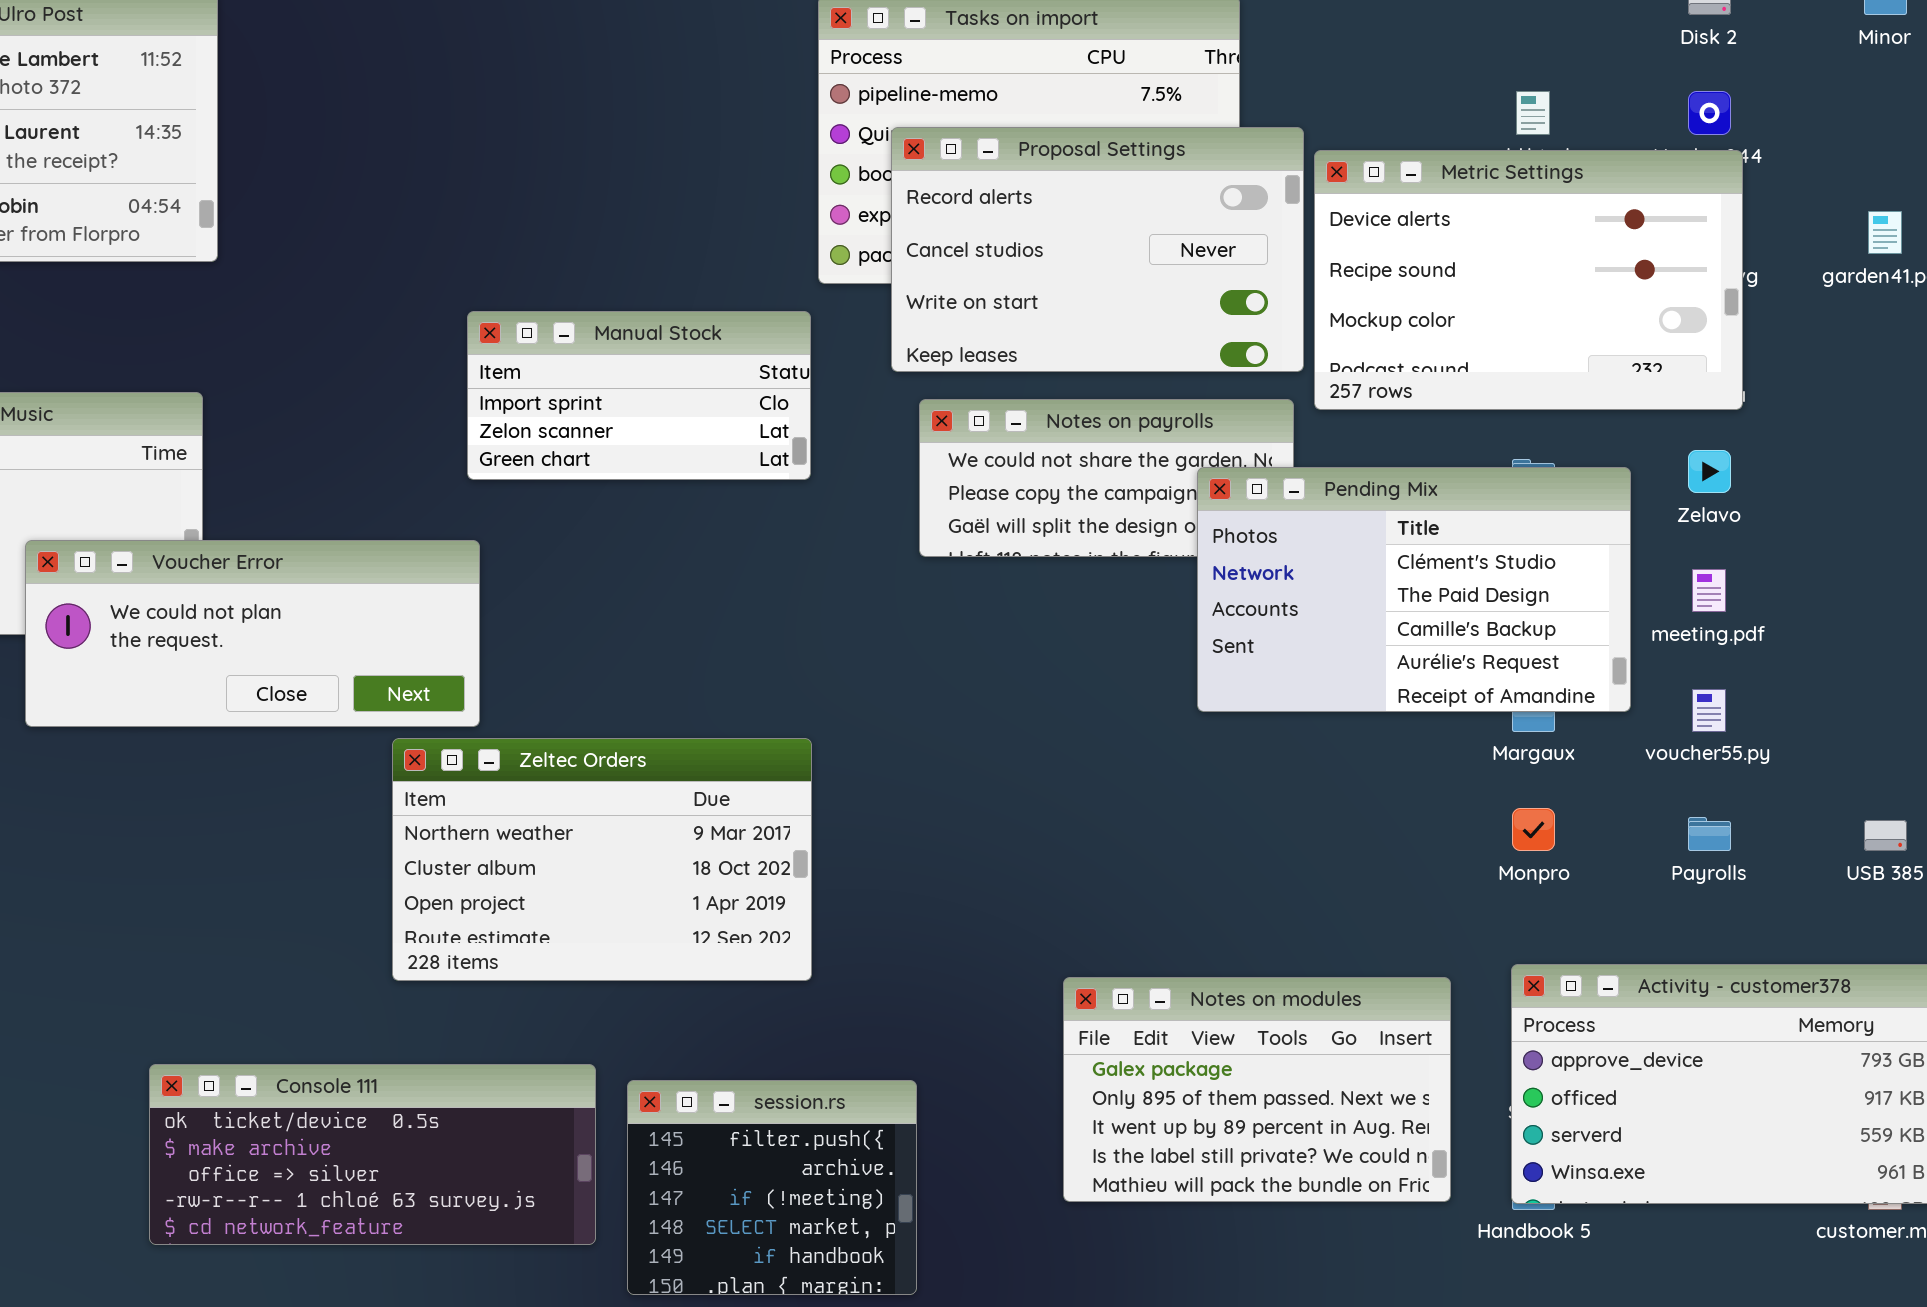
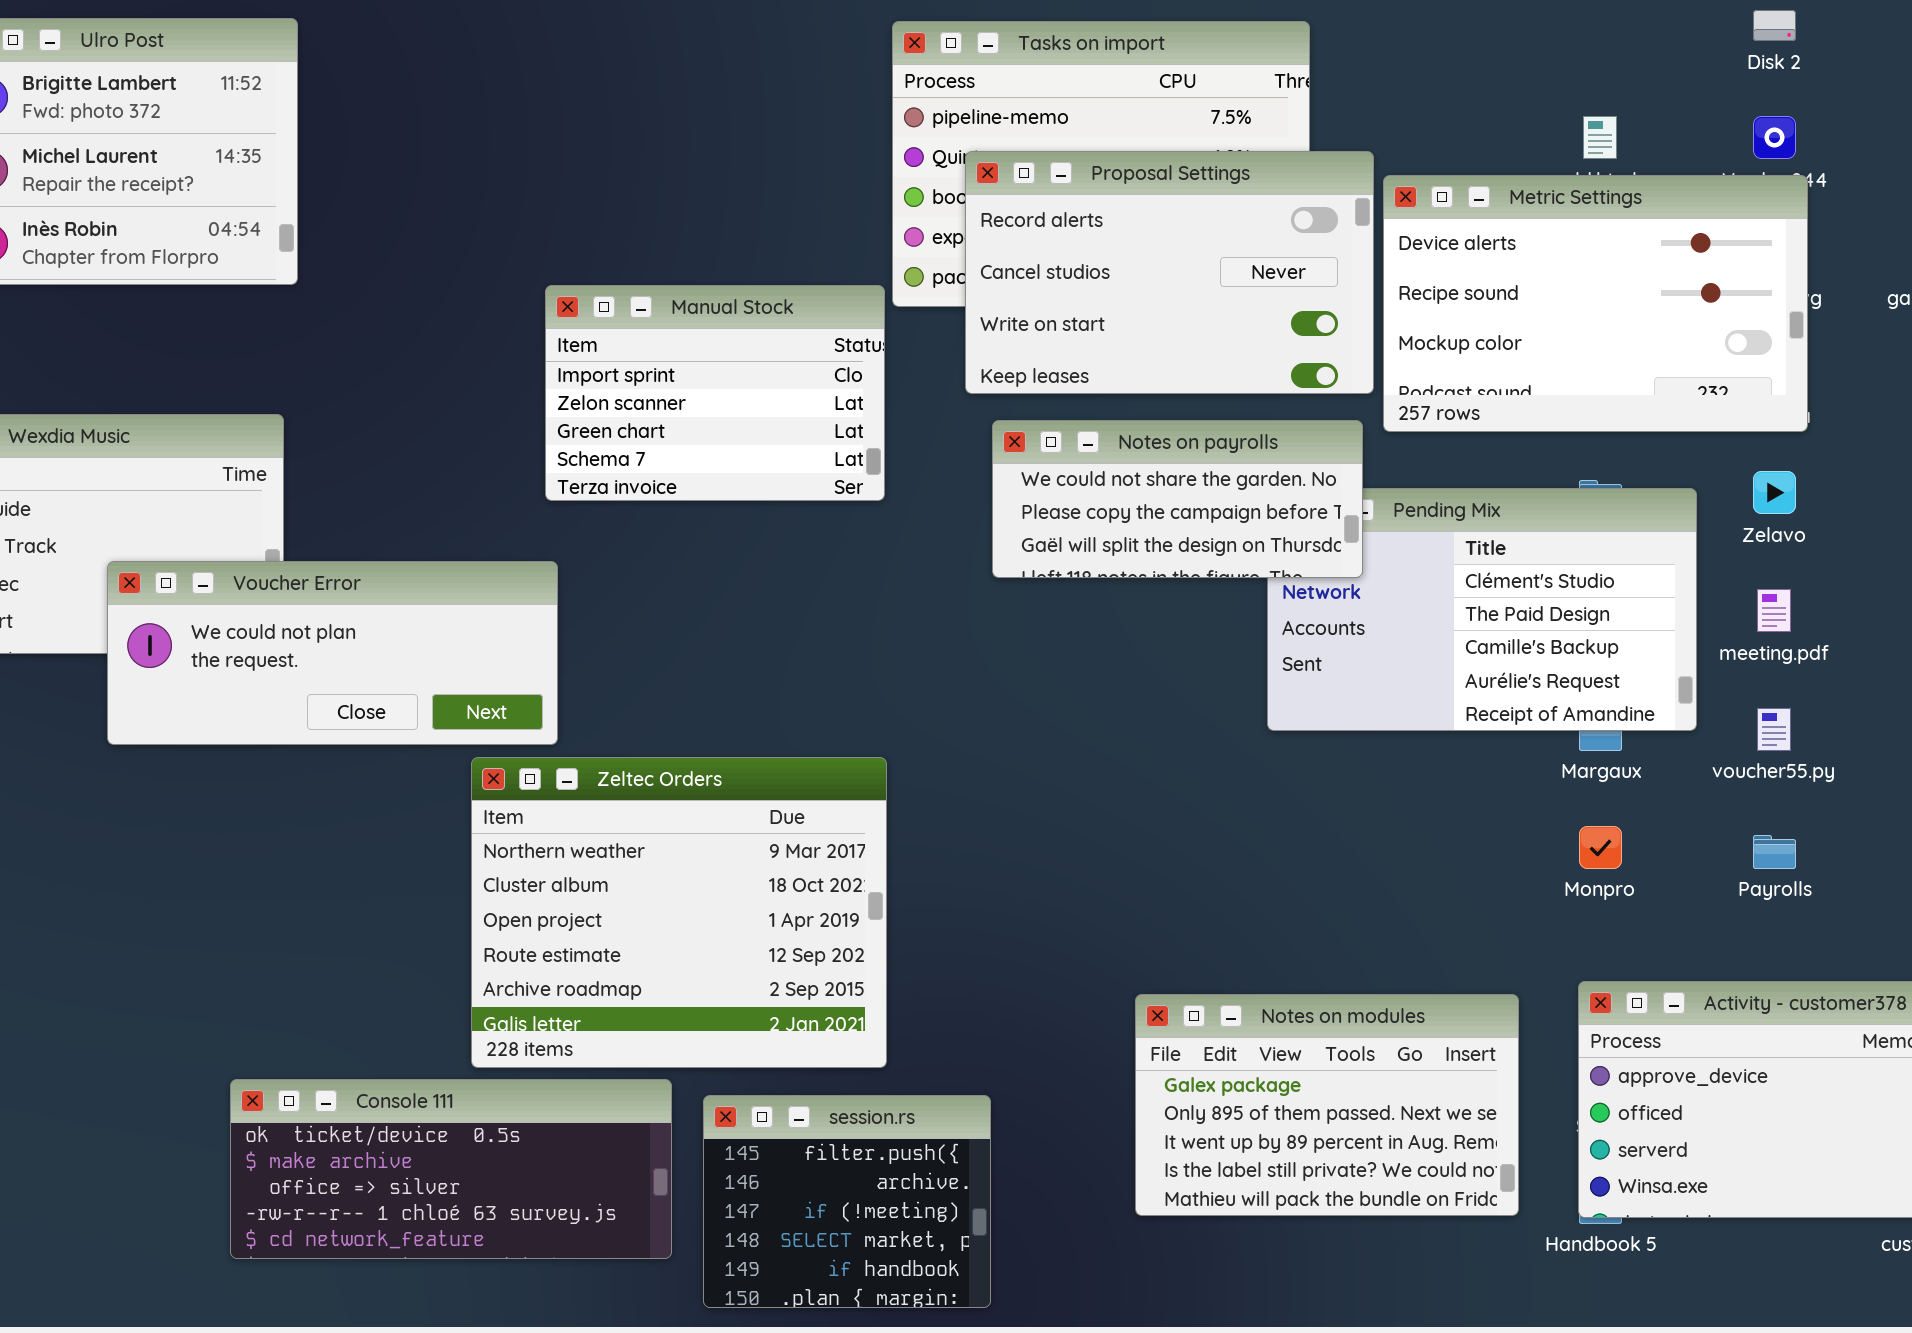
Manual Stock: [467,311,811,480] -> [545,285,885,501], resized
Notes on payrolls: [919,399,1294,557] -> [992,420,1363,578], raised
Zeltec Orders: [392,738,812,981] -> [471,757,887,1068], resized

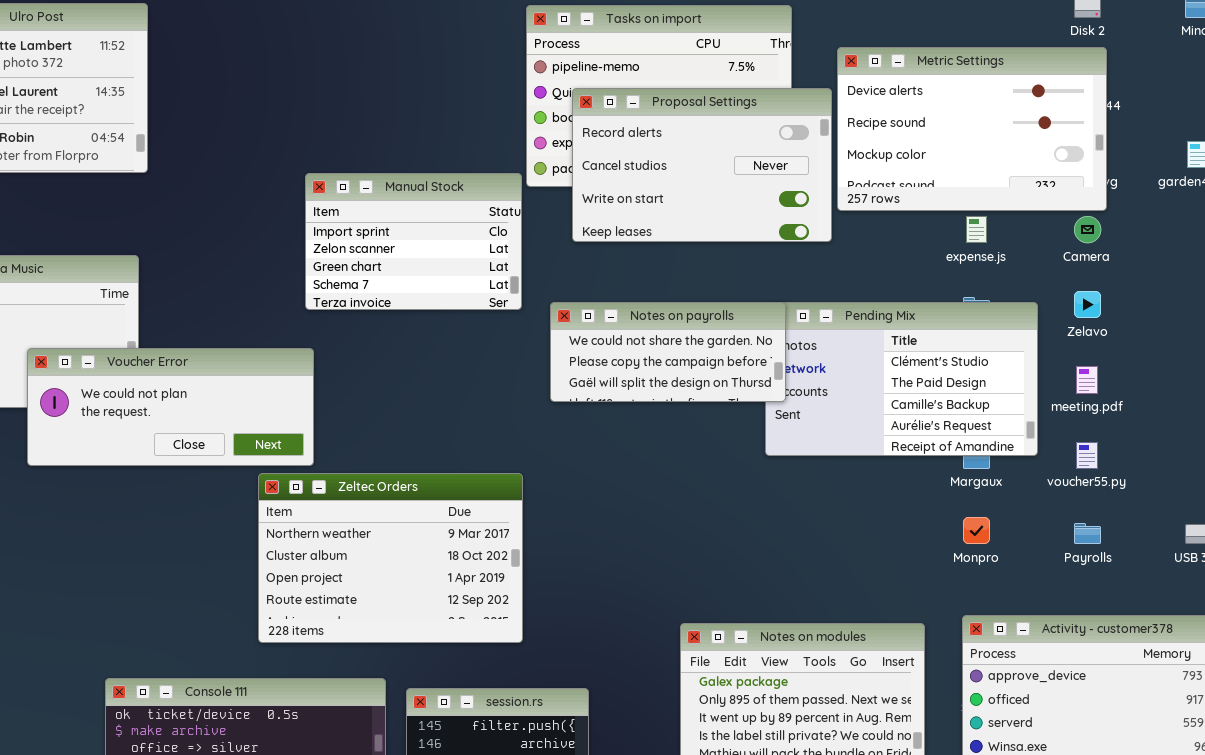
Metric Settings: [1383,175,1808,432] -> [837,47,1107,211], moved
Notes on payrolls: [992,420,1363,578] -> [550,302,786,402], moved
Zeltec Orders: [471,757,887,1068] -> [258,473,523,643], resized

